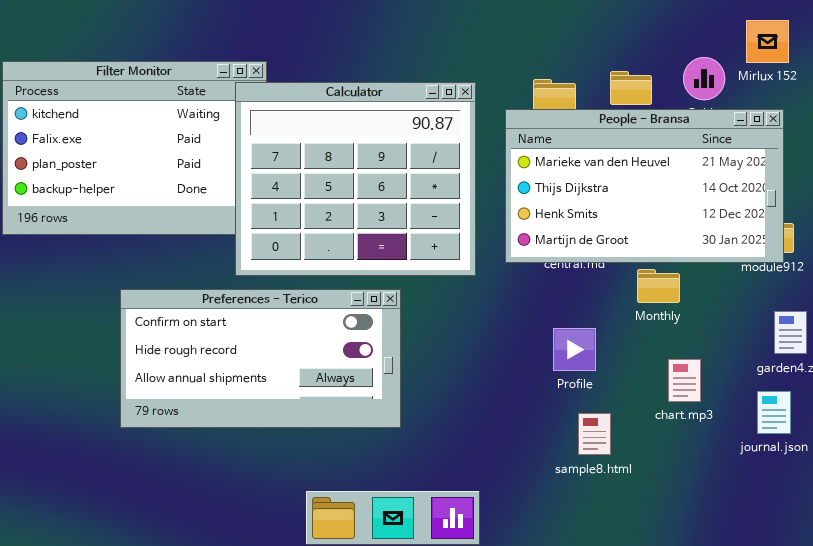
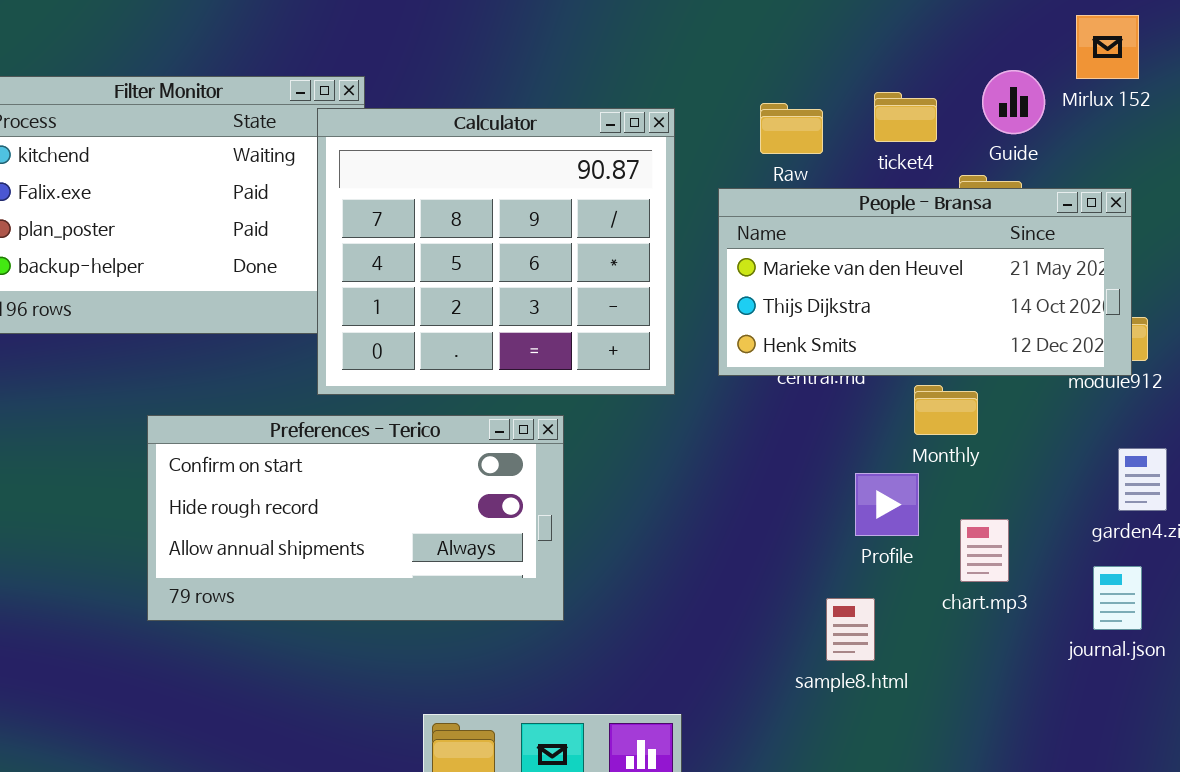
People - Bransa: [505,109,784,263] -> [718,188,1132,376], resized
Profile: [553,328,596,371] -> [855,473,919,536], moved

